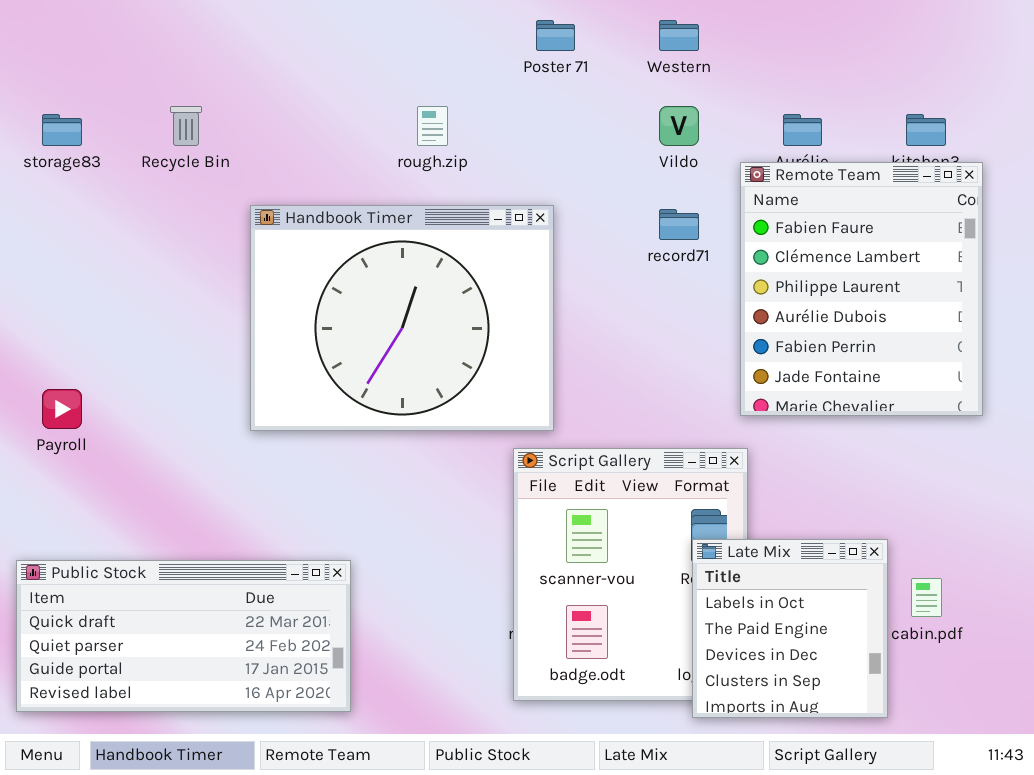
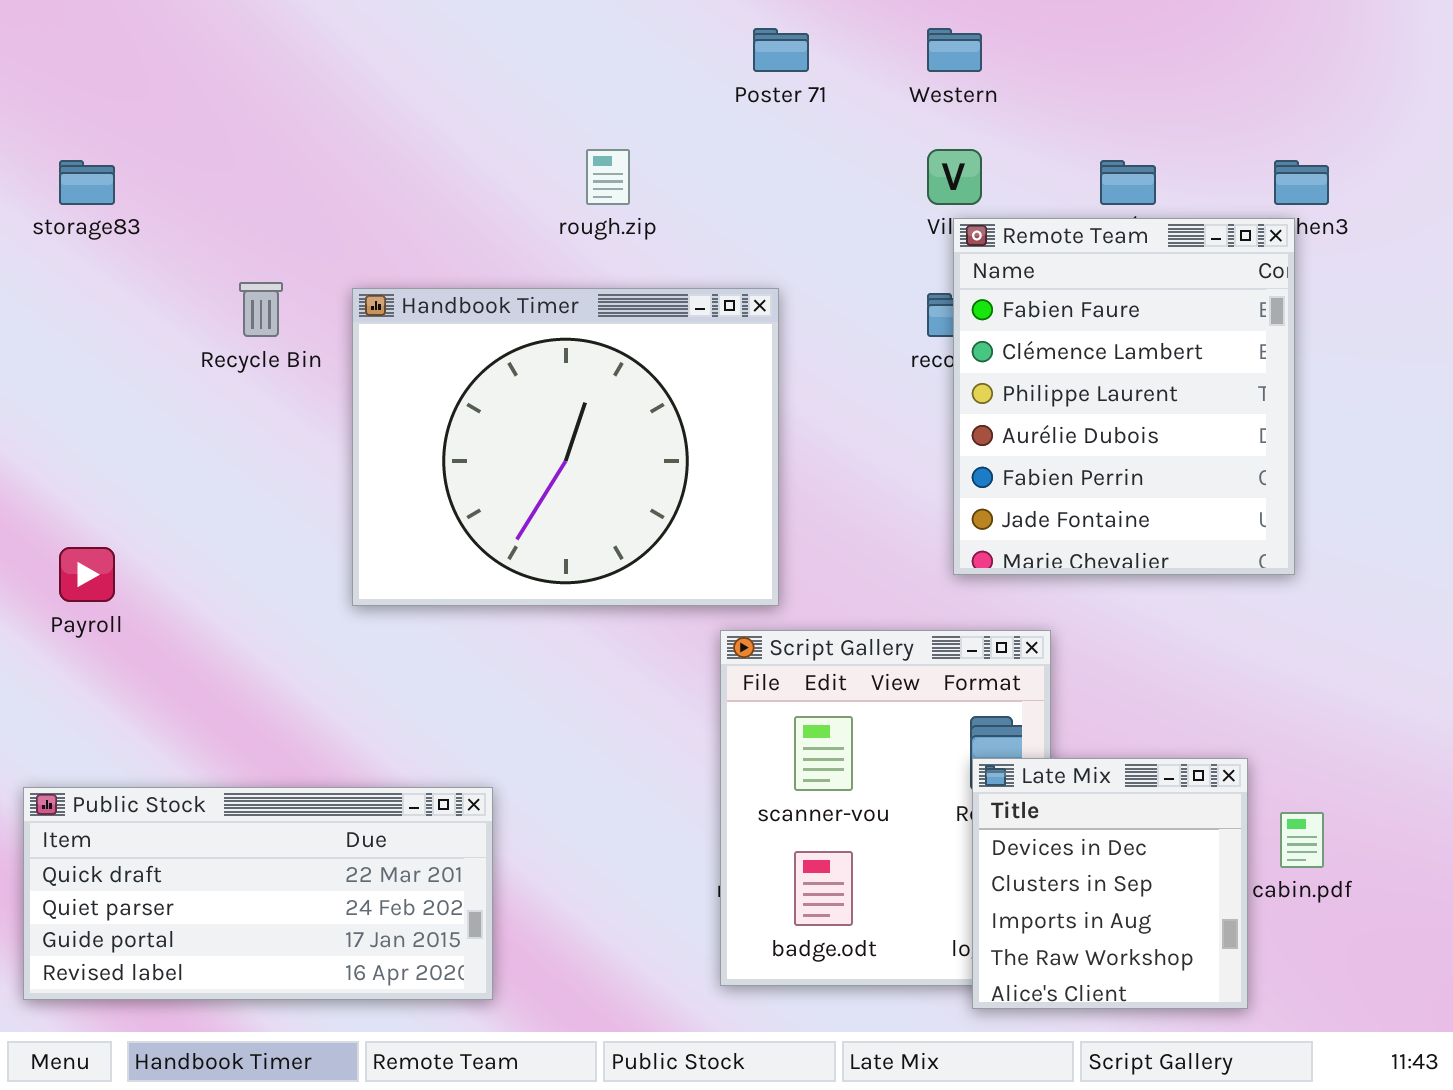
Recycle Bin: [170,106,202,146] -> [239,282,283,337], moved
Remote Team: [740,162,983,416] -> [953,218,1295,575], moved
Late Mix: [692,539,888,718] -> [972,758,1248,1009], scrolled down 2 rows

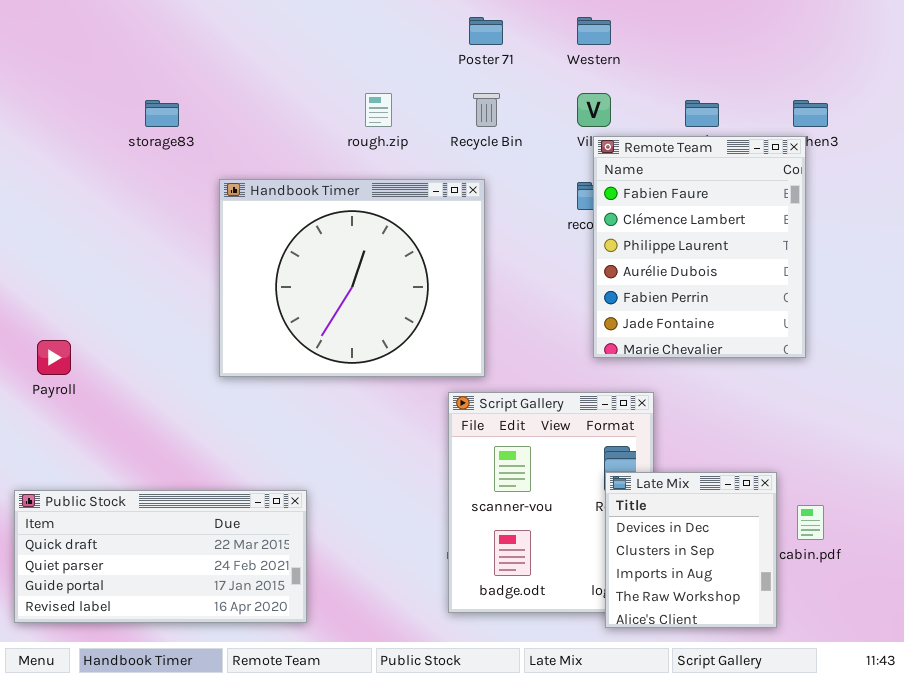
storage83: [59,160,115,205] -> [145,100,179,127], moved
Recycle Bin: [239,282,283,337] -> [473,93,500,127], moved

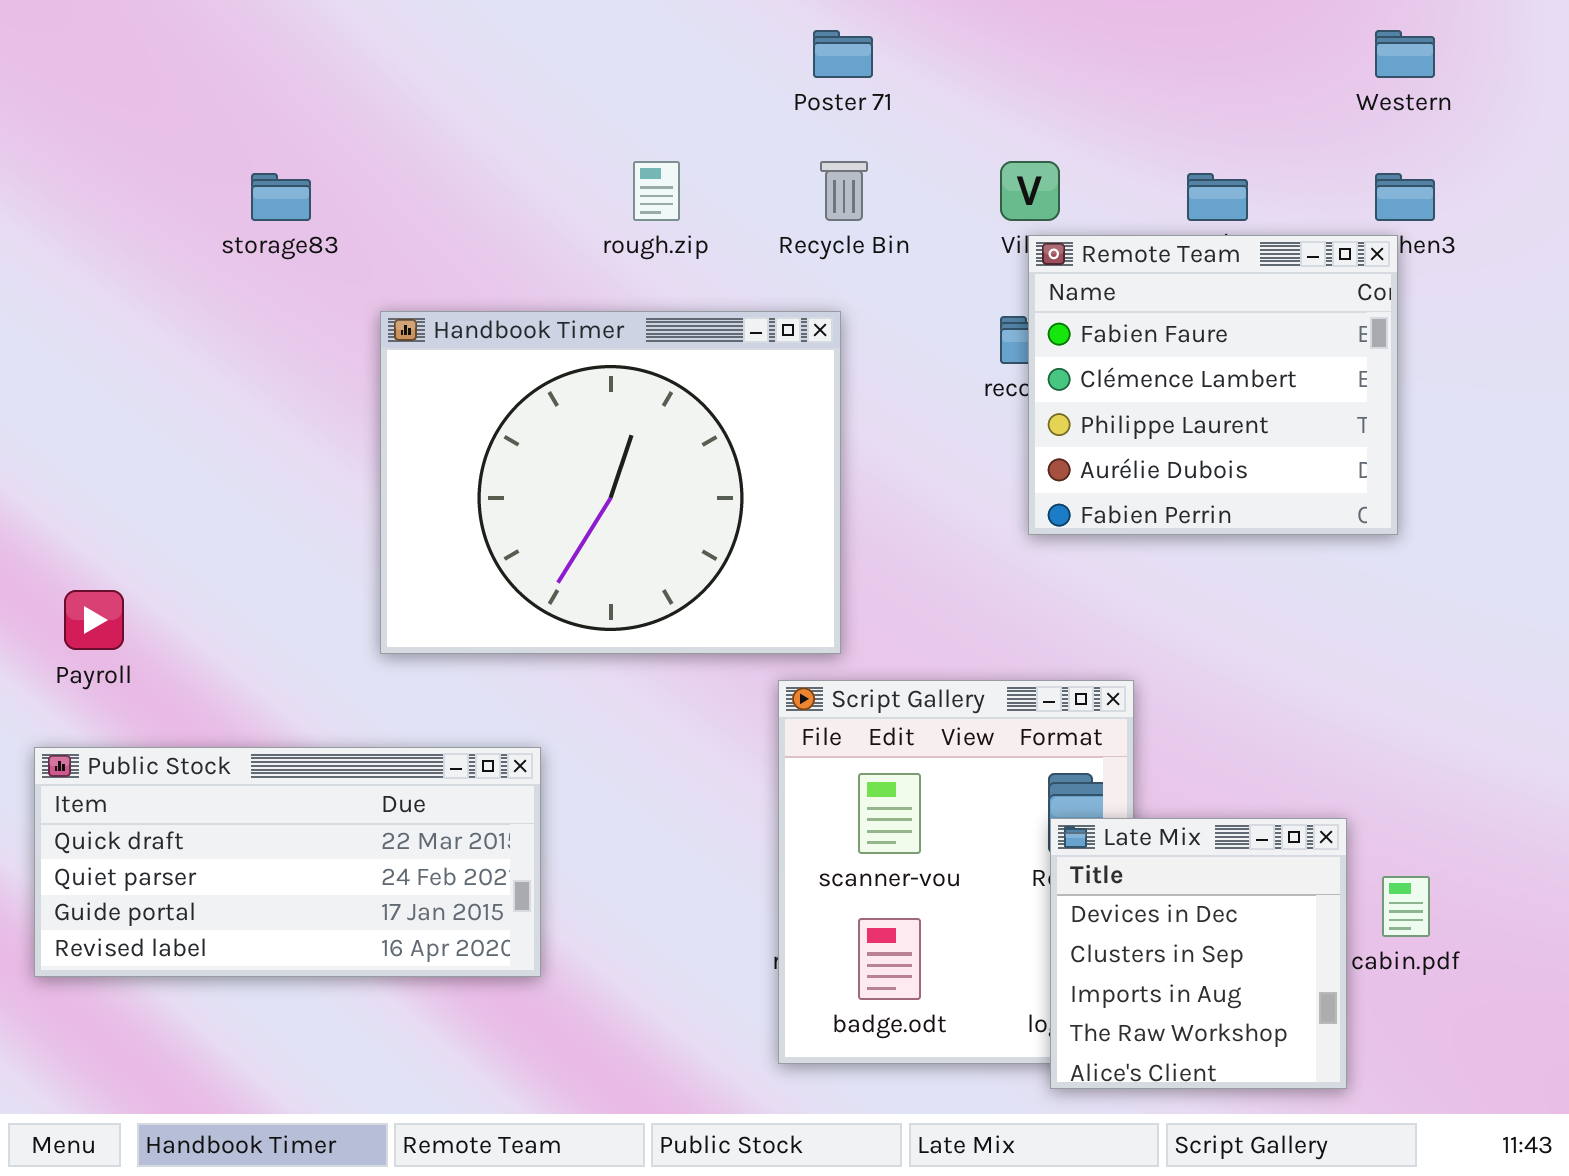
Western: [577,17,611,45] -> [1375,30,1435,78], moved
Remote Team: [593,136,806,358] -> [1028,235,1398,535], resized
Public Stock: [14,490,307,623] -> [34,747,541,977], moved

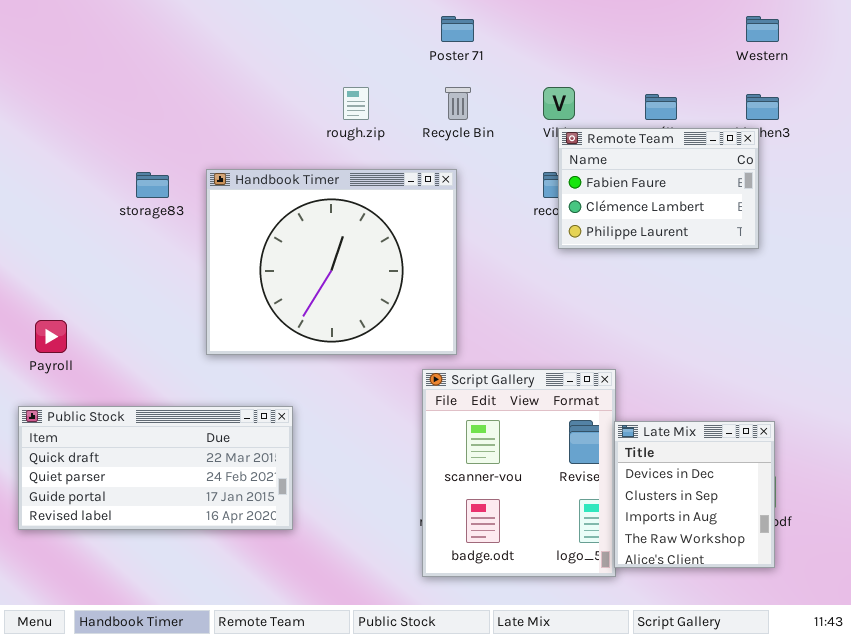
storage83: [251,173,311,221] -> [136,172,169,198], moved
Remote Team: [1028,235,1398,535] -> [558,128,759,249], resized
Late Mix: [1050,818,1347,1089] -> [614,421,775,568], moved

